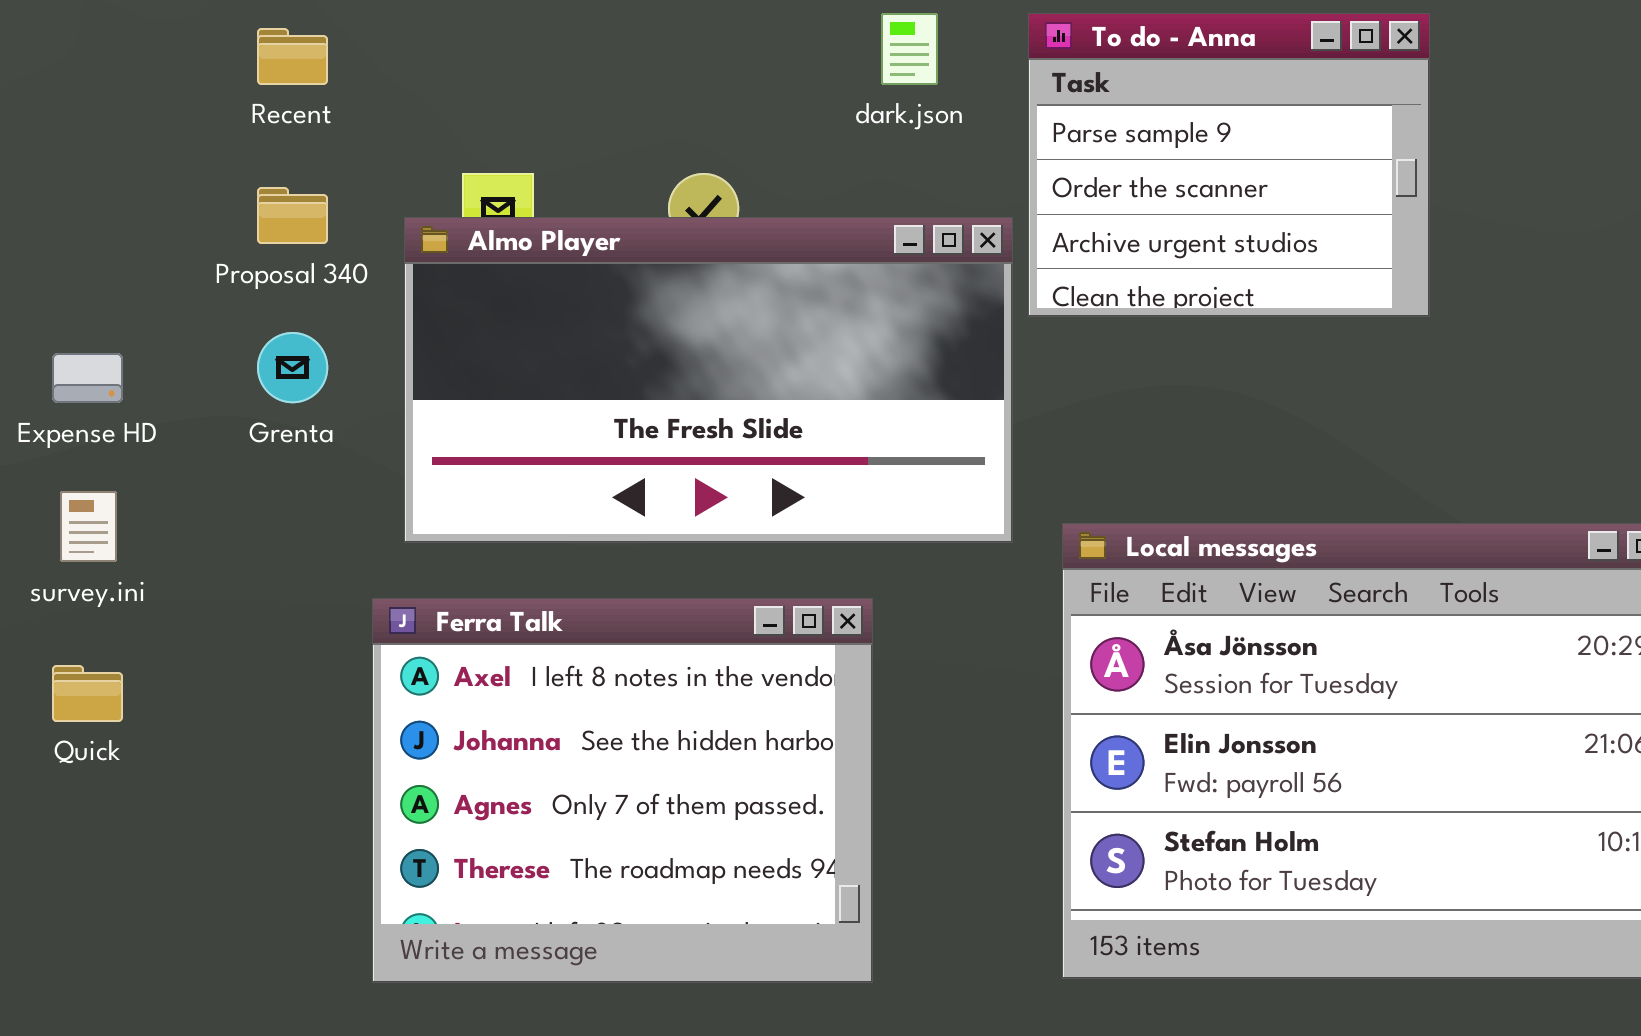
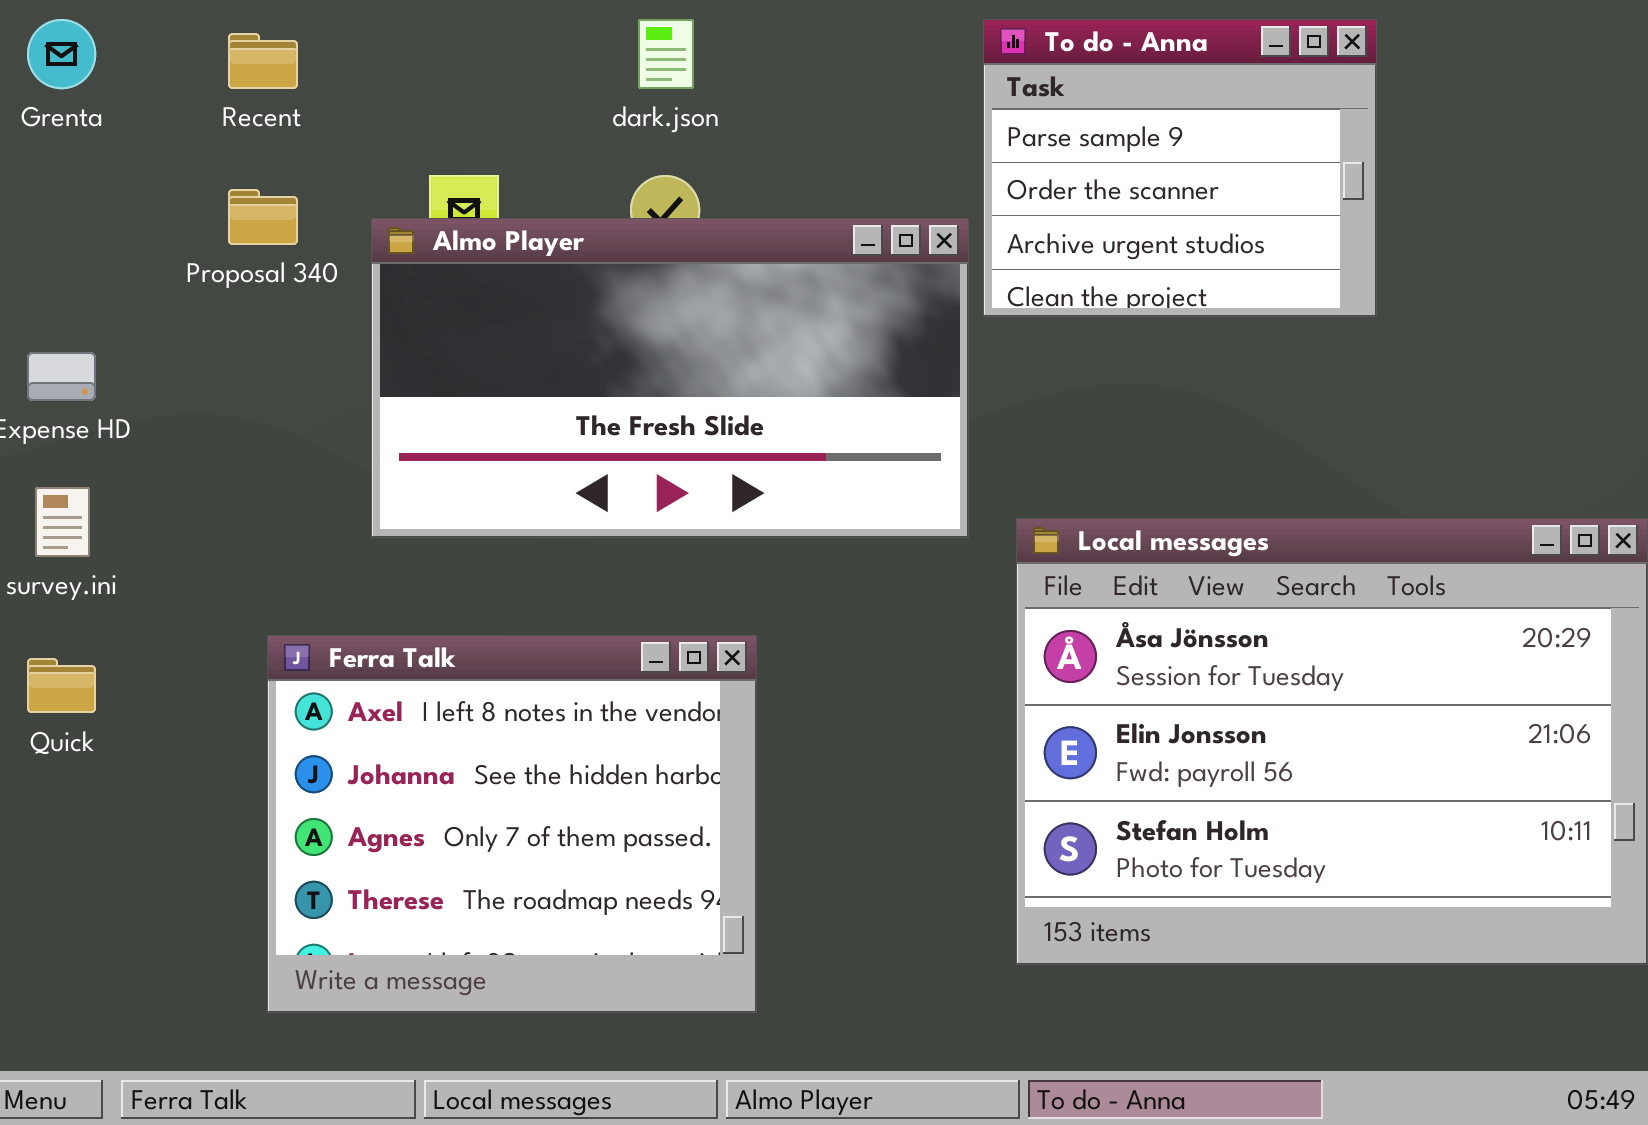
dark.json: [881,13,938,85] -> [638,19,694,89], moved
Grenta: [257,332,328,403] -> [27,19,96,89], moved
Ferra Talk: [372,598,873,983] -> [267,635,757,1013], moved

